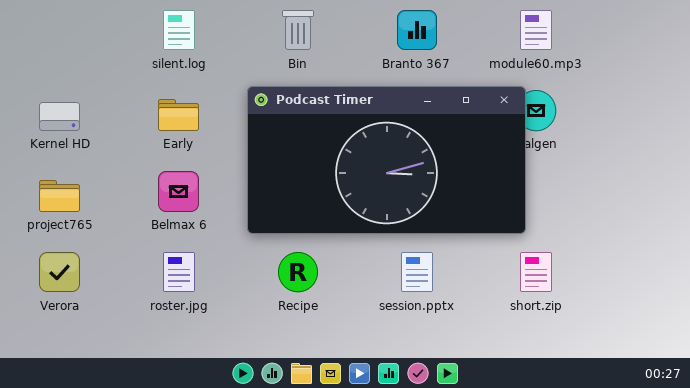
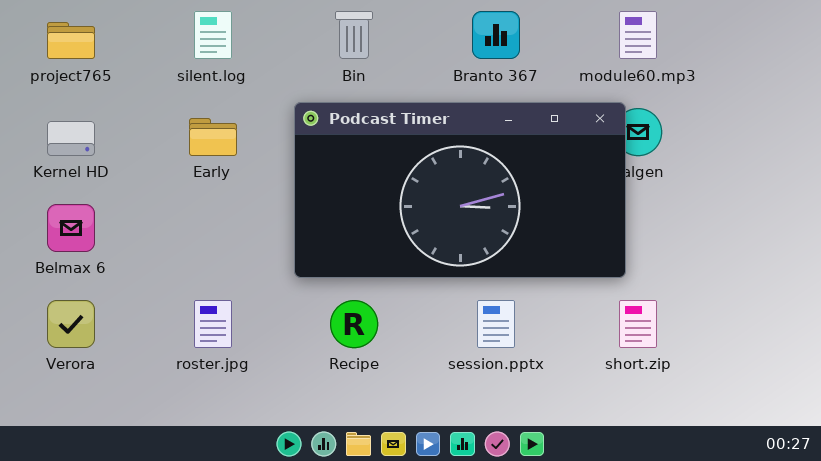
Belmax 6: [158,171,199,212] -> [47,204,95,252], moved
project765: [39,180,80,212] -> [47,22,95,59], moved

